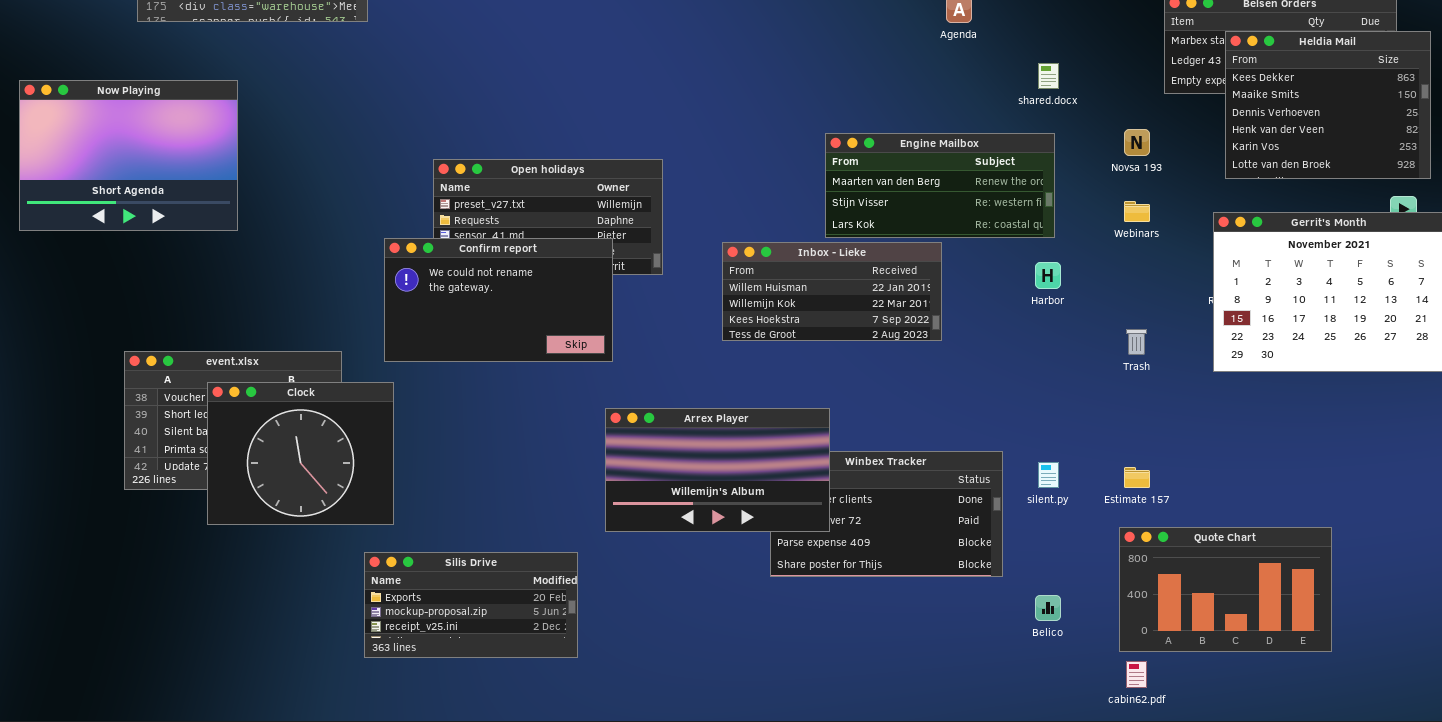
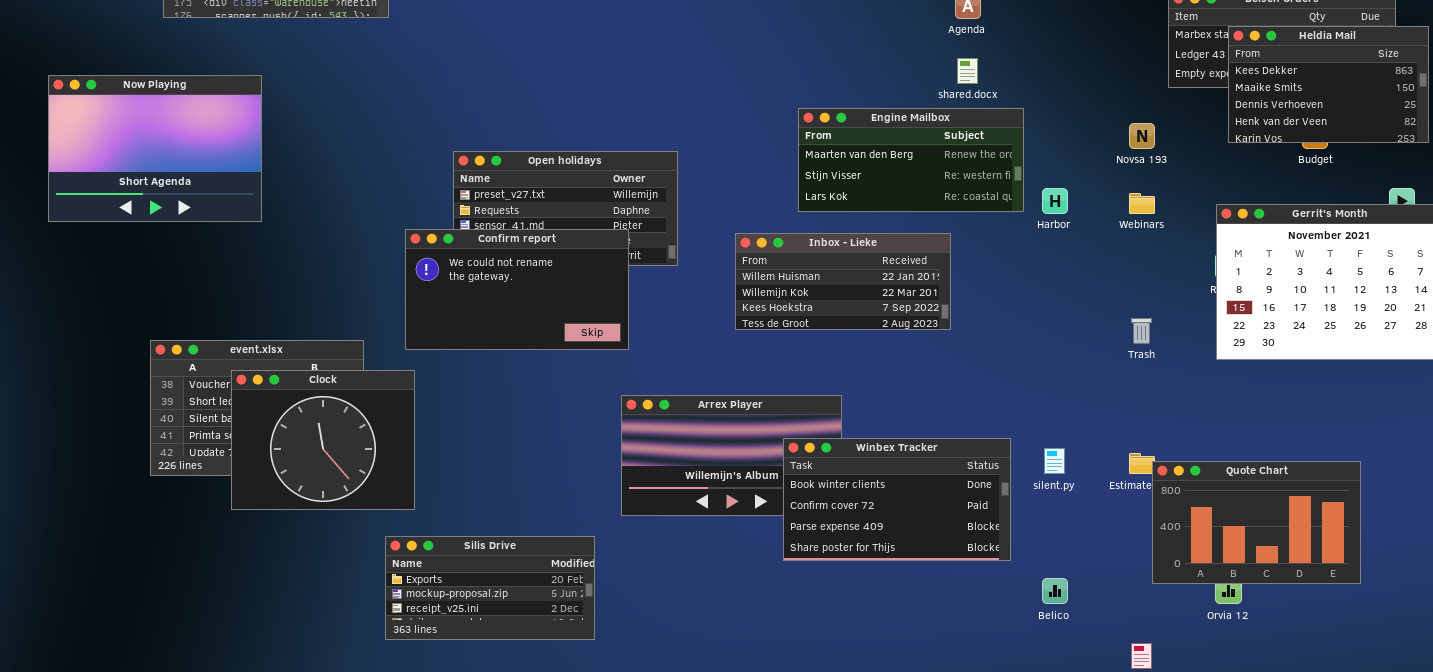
Heldia Mail: [1225,31,1431,179] -> [1228,26,1429,143], resized
shared.docx: [1038,63,1059,89] -> [957,58,978,84], moved
Engine Mailbox: [825,133,1055,238] -> [798,108,1024,212], moved
Harbor: [1035,262,1061,289] -> [1042,188,1068,214], moved
Winbex Tracker: [770,451,1003,577] -> [783,438,1011,561], raised
Quote Chart: [1119,527,1332,652] -> [1152,461,1361,584], moved

